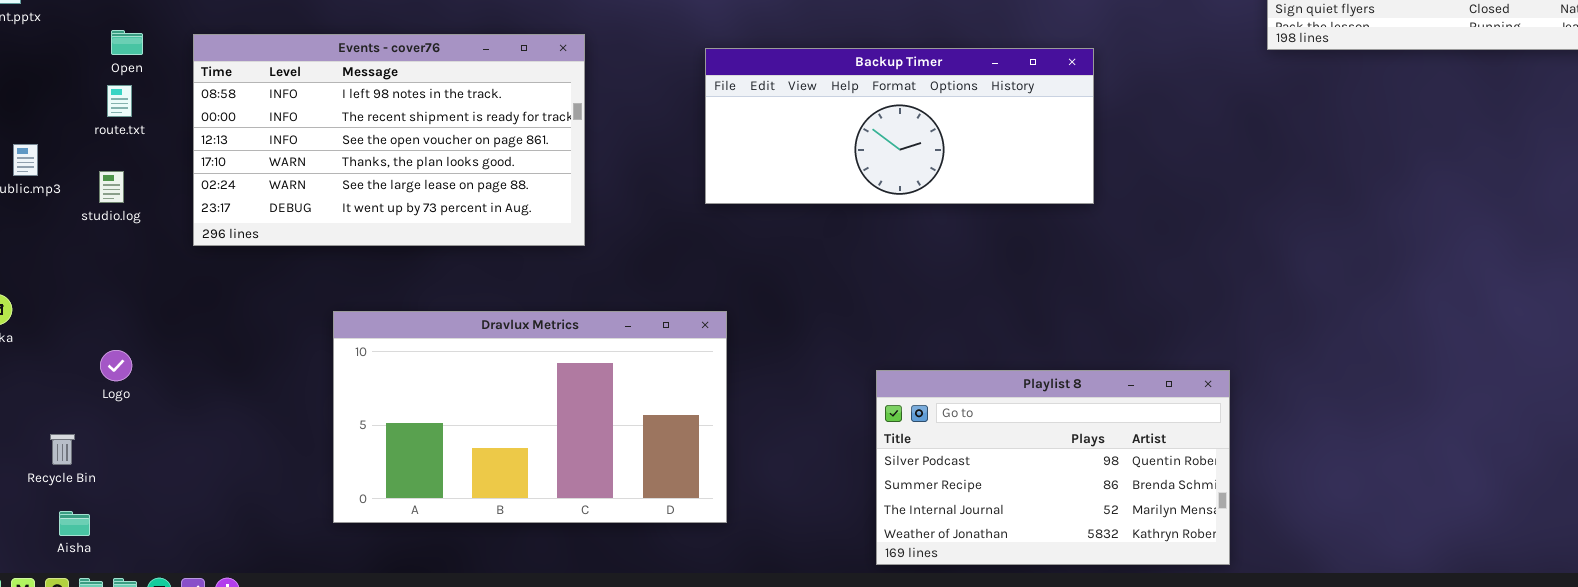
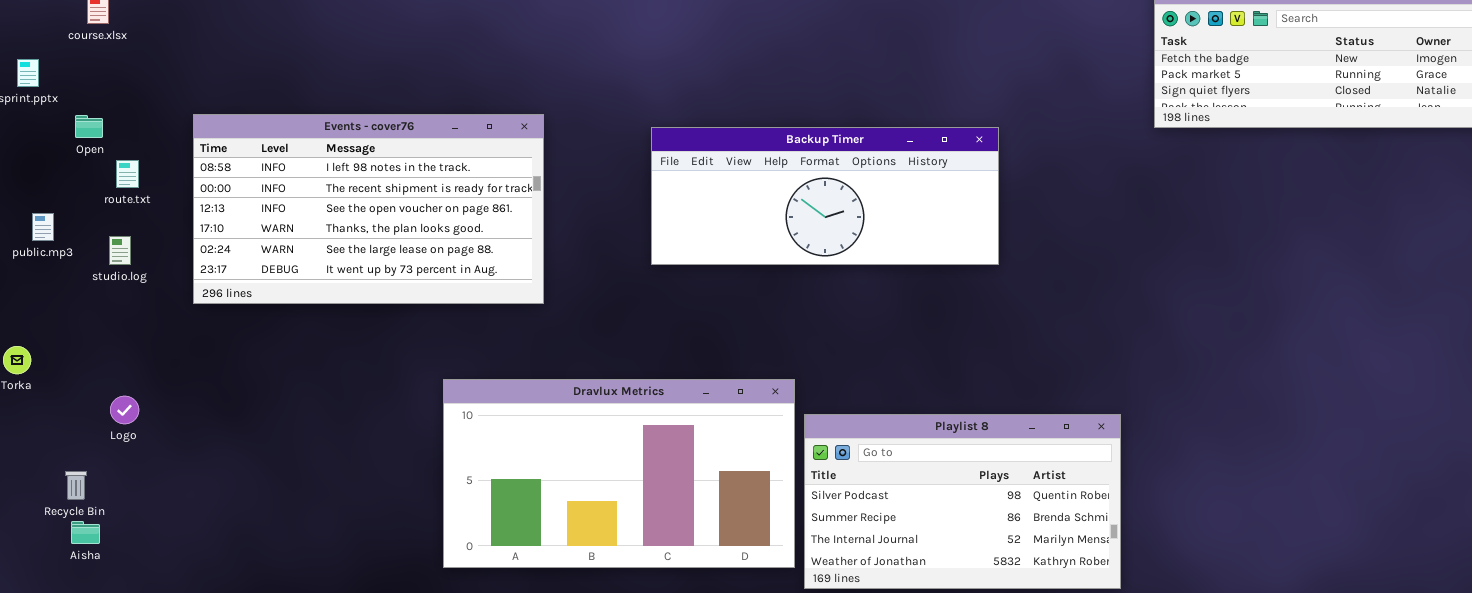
Open: [111,30,143,55] -> [75,115,103,138], moved
Dravlux Metrics: [333,311,727,523] -> [443,379,795,568], moved
Aisha: [59,511,90,536] -> [71,521,100,544], moved

